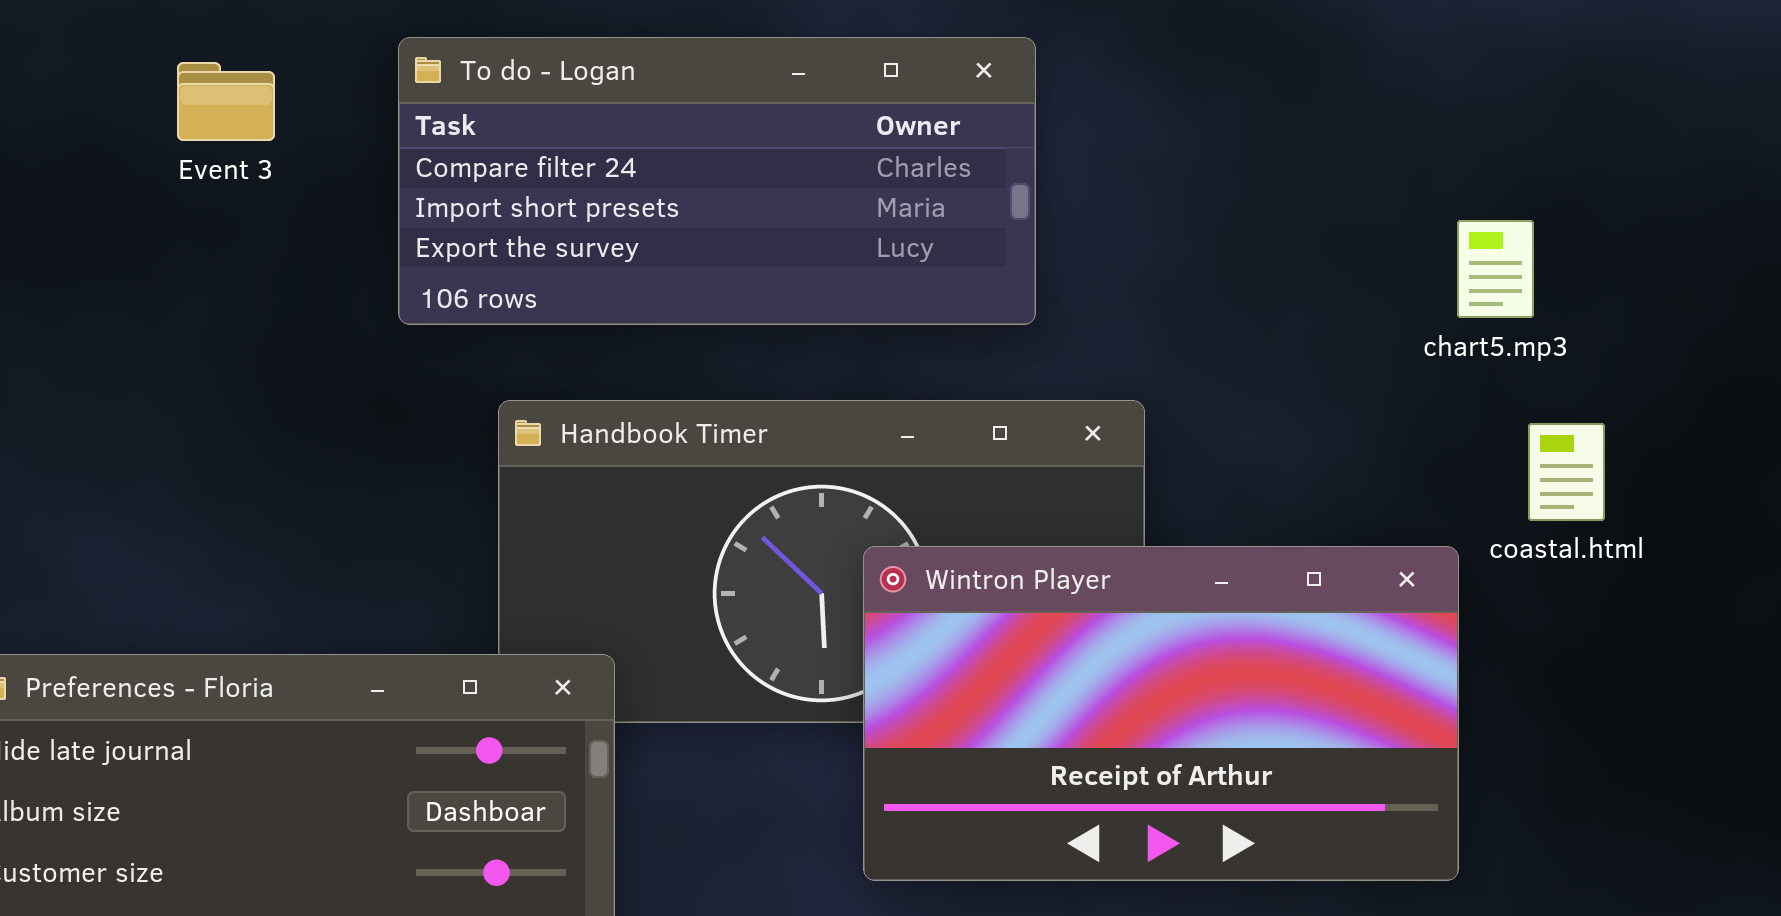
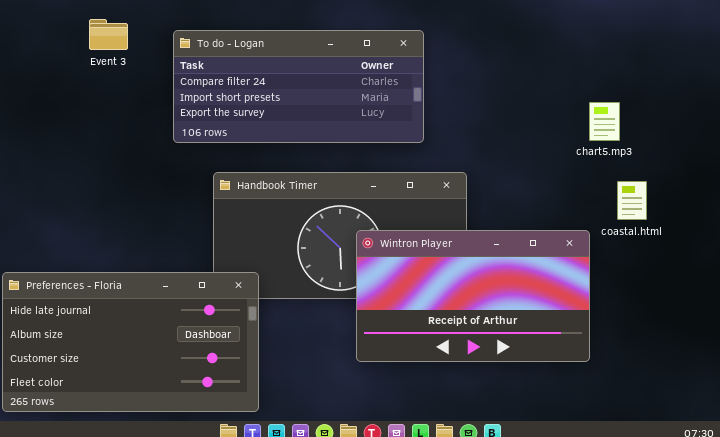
Event 3: [177,62,275,141] -> [89,19,128,50], moved

